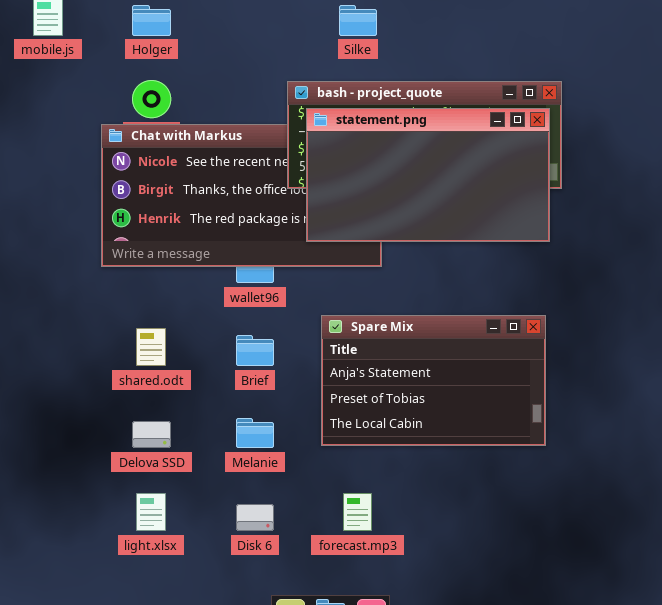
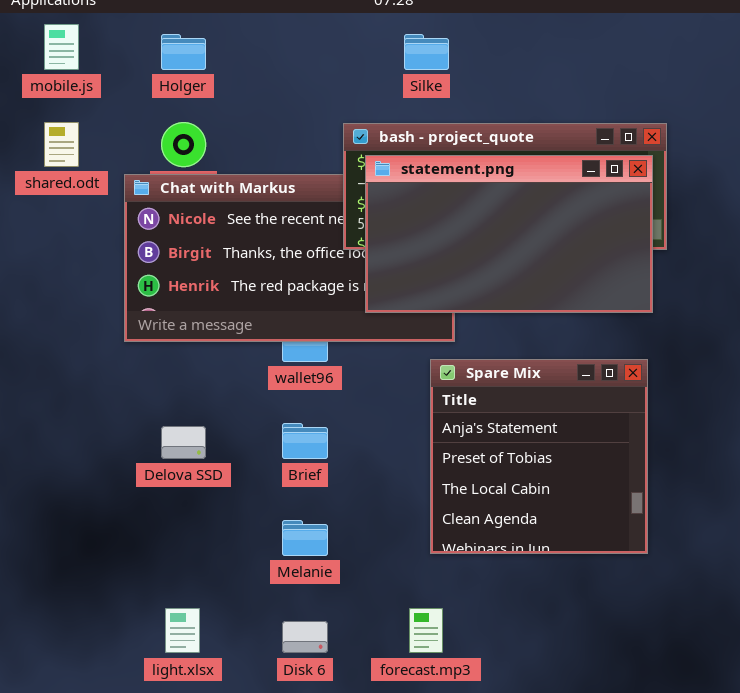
Spare Mix: [321,315,546,446] -> [430,359,648,554], resized
shared.odt: [136,328,166,366] -> [44,122,79,167], moved
Delova SSD: [132,421,171,448] -> [161,426,206,459], moved

